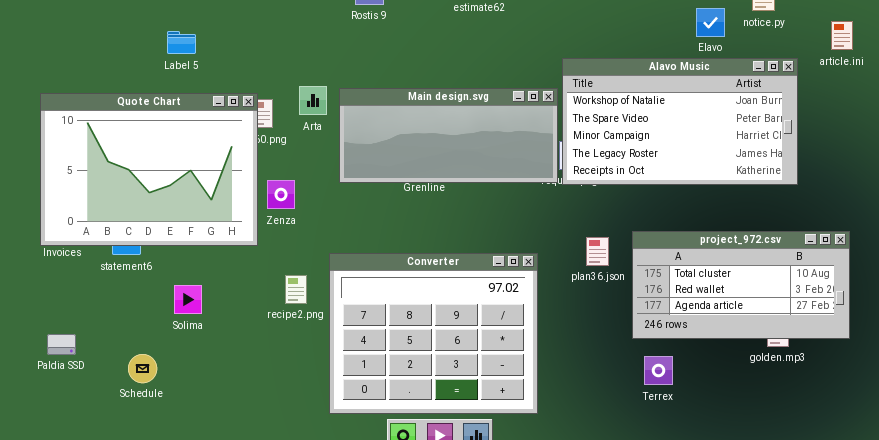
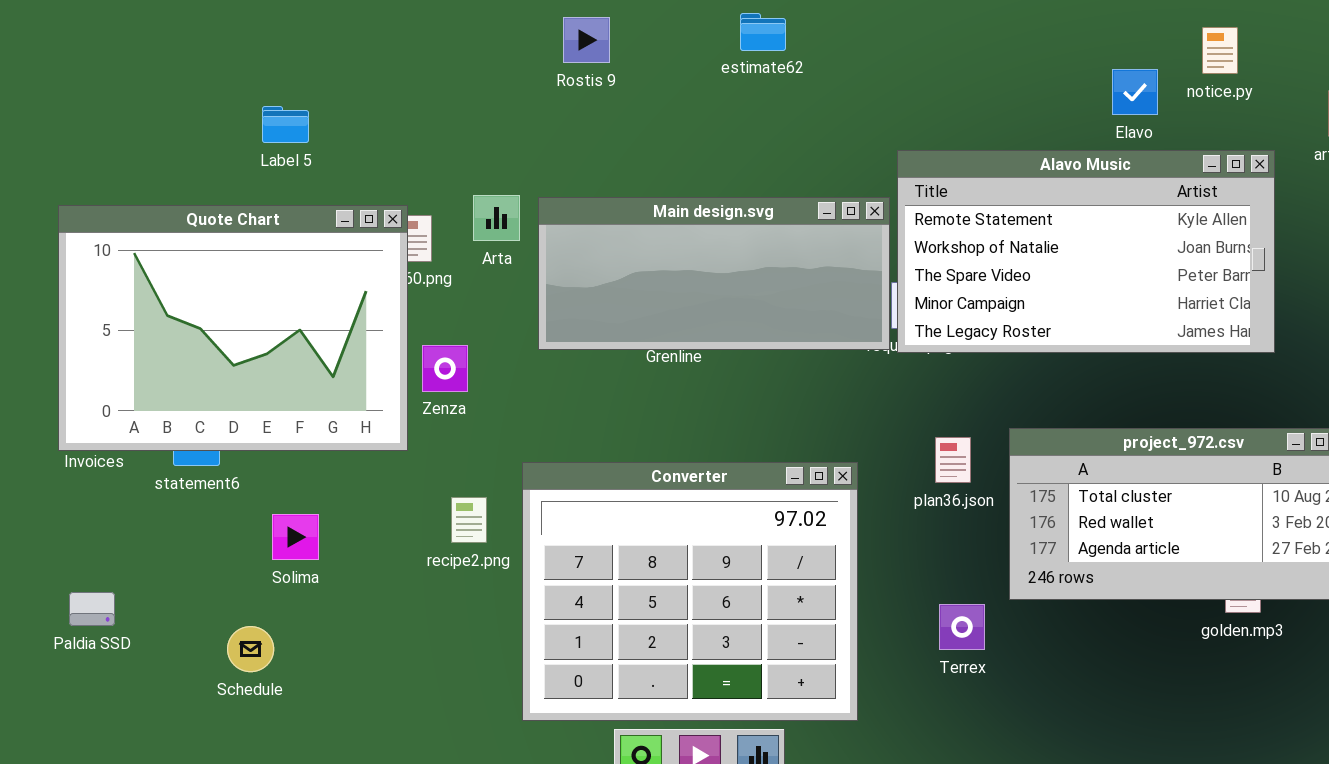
Alavo Music: [562,58,798,185] -> [897,150,1275,353], scrolled up 1 row
Schedule: [128,354,157,383] -> [227,626,274,672], moved
Terrex: [644,356,673,385] -> [939,604,985,650], moved

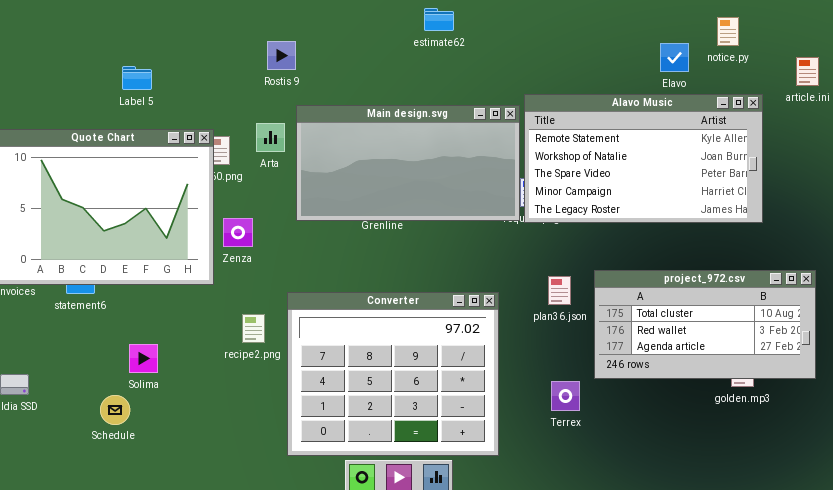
Rostis 9: [563,17,610,63] -> [267,41,296,70], moved
Main design.svg: [538,197,890,350] -> [296,105,520,221], resized
Solima: [272,514,319,560] -> [129,344,158,373], moved

